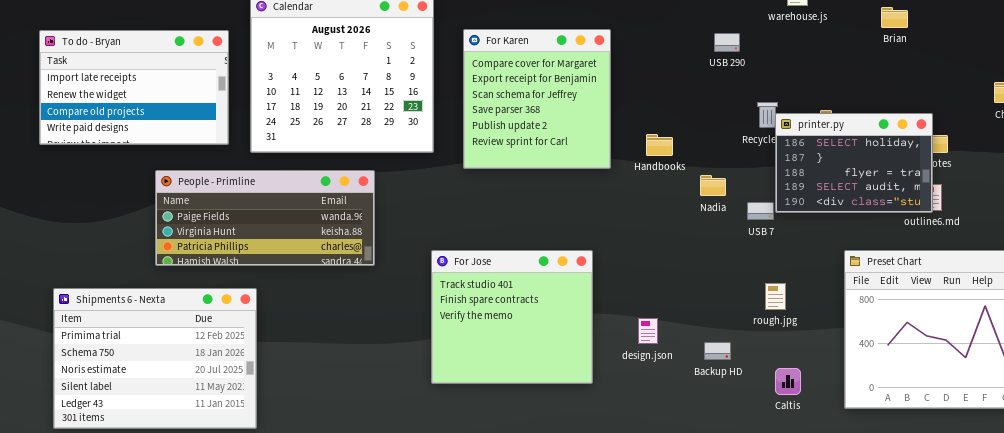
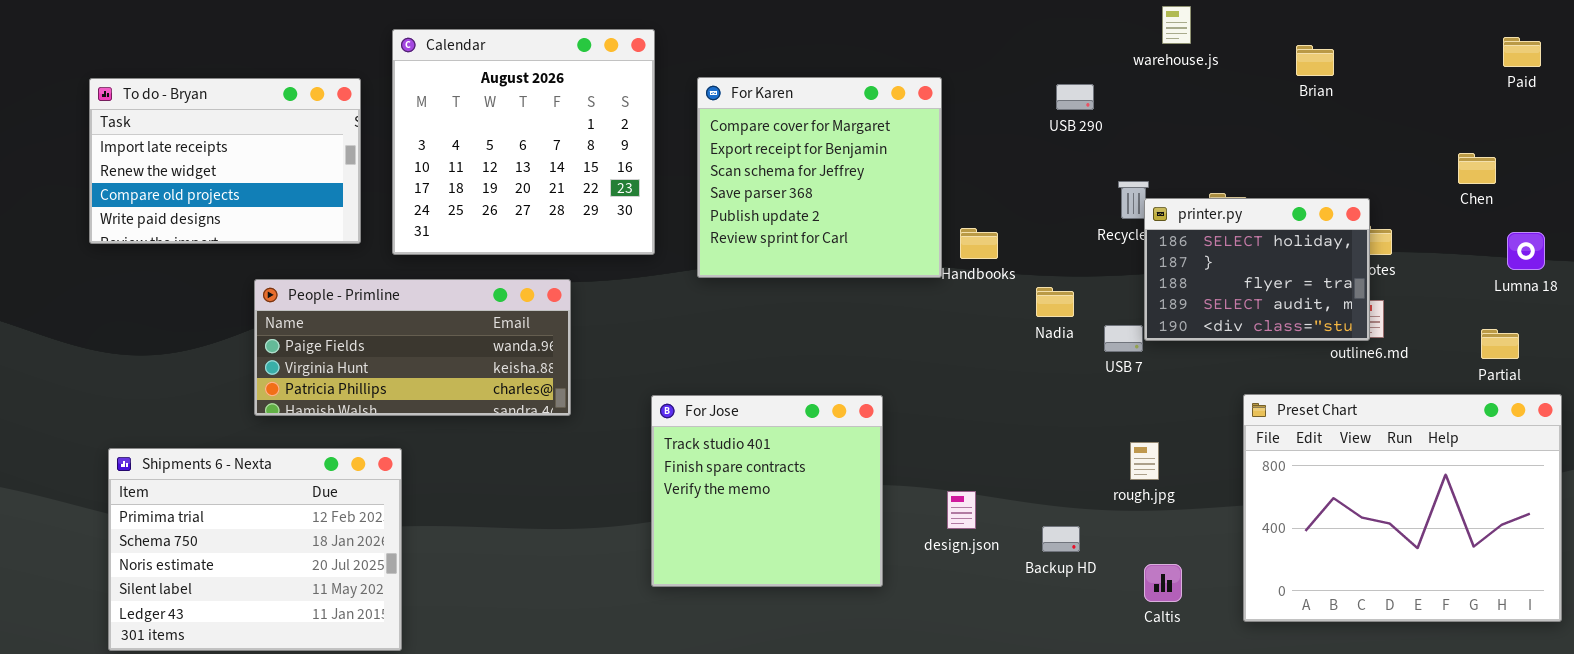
For Karen: [463,29,611,169] -> [697,77,942,278], resized

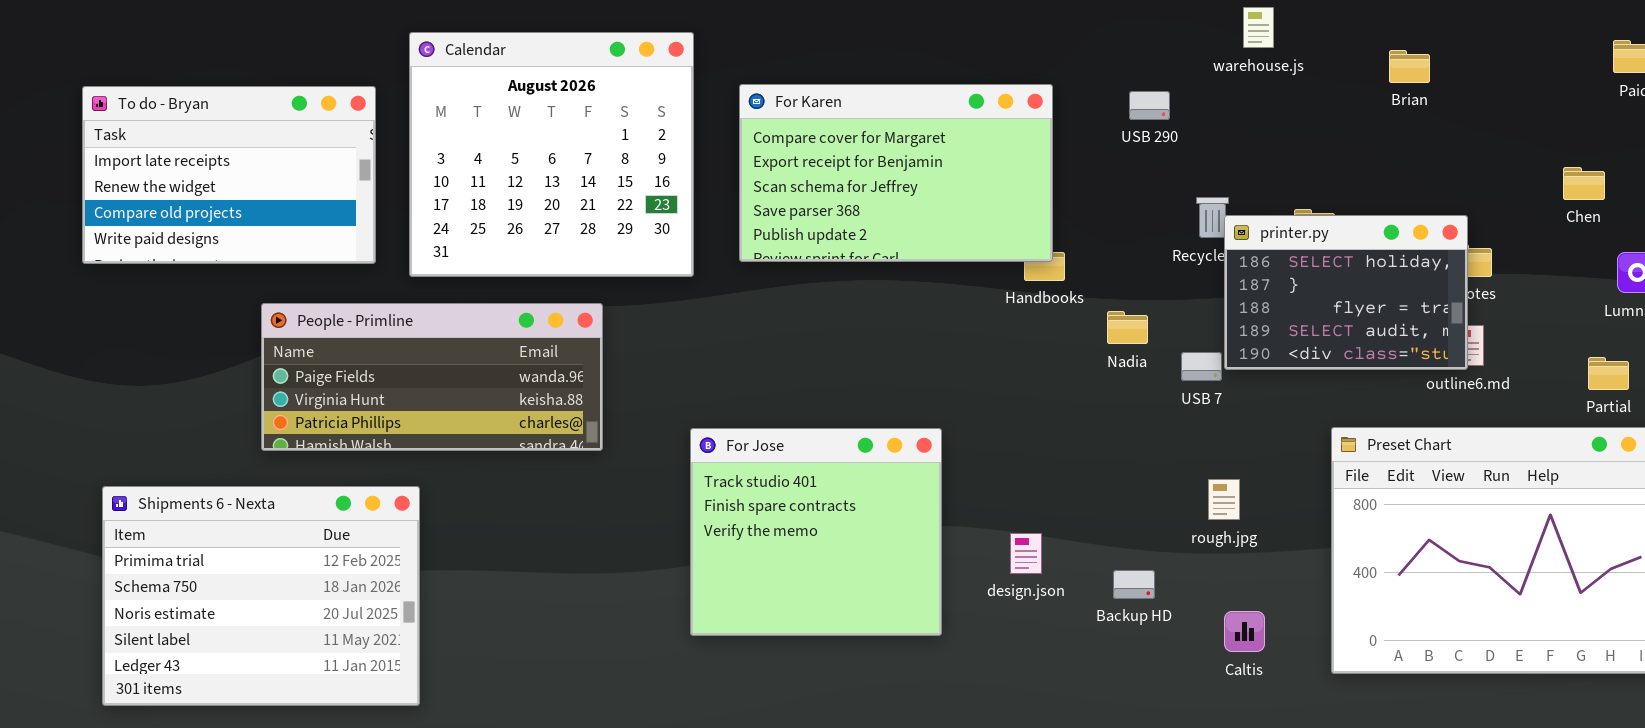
For Karen: [697,77,942,278] -> [739,84,1053,262], resized

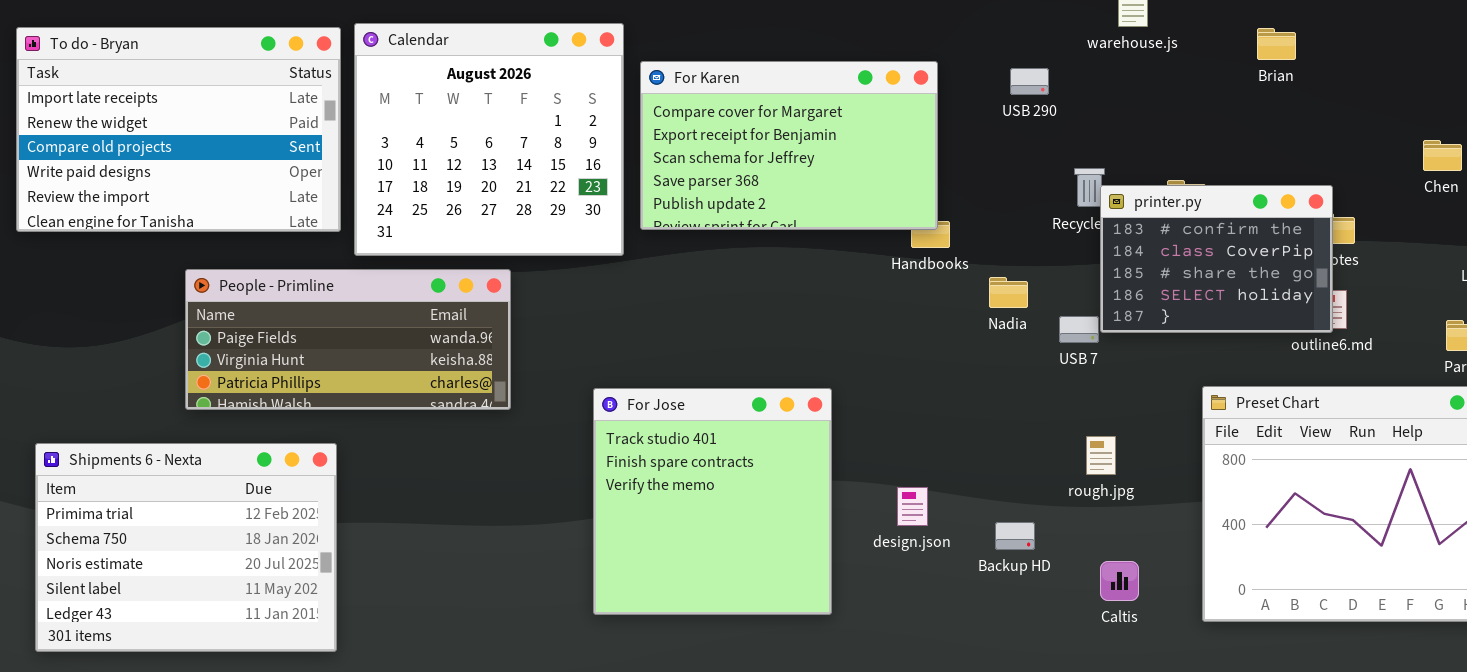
Calendar: [409,32,694,277] -> [354,23,624,256], moved
To do - Bryan: [82,86,376,264] -> [16,27,341,232], resized
printer.py: [1224,215,1468,370] -> [1100,185,1333,333], scrolled up 3 rows
For Jose: [690,428,942,636] -> [593,388,832,615], resized

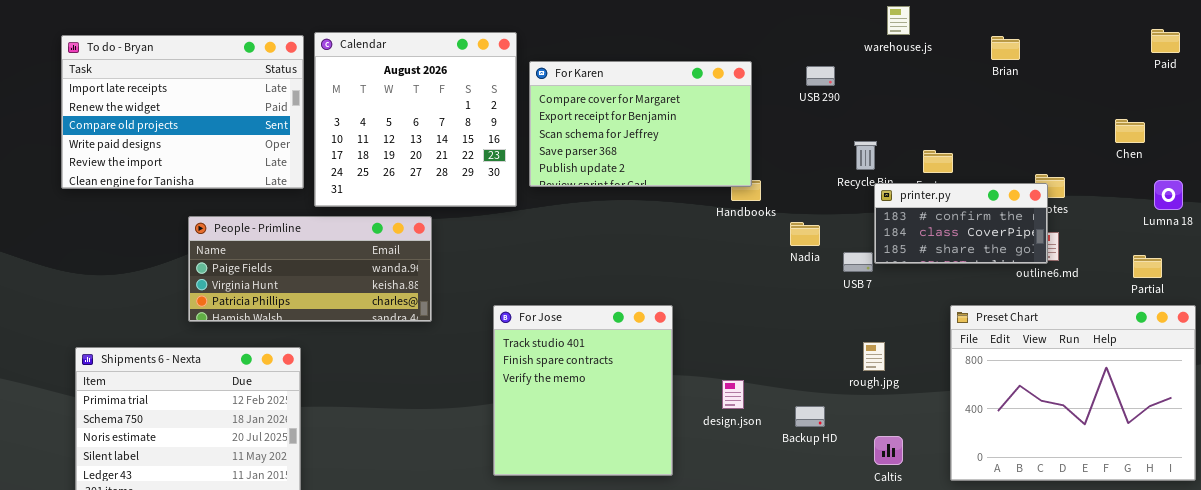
printer.py: [1100,185,1333,333] -> [874,183,1048,264], resized

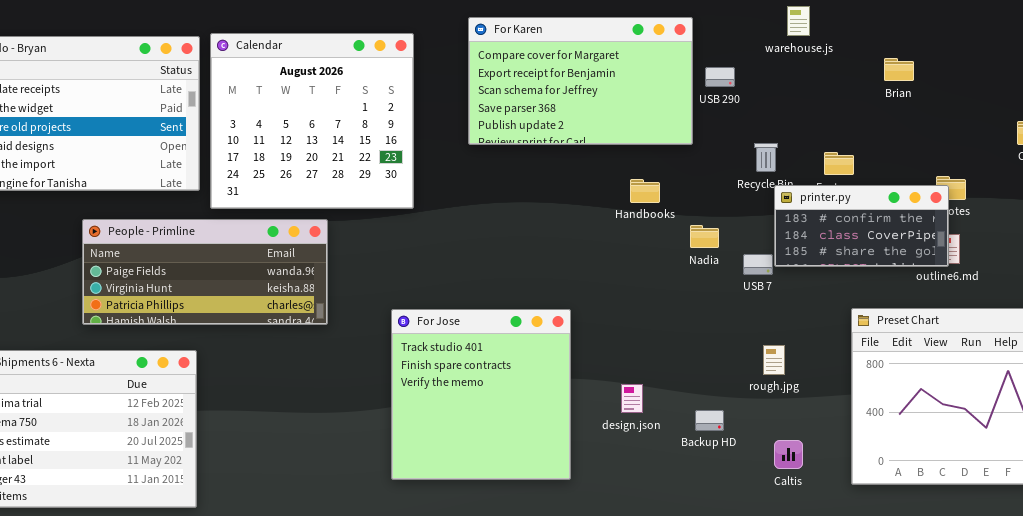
Brian: [991,36,1020,60] -> [884,58,914,81], moved
For Karen: [529,61,752,187] -> [468,17,693,145], moved

